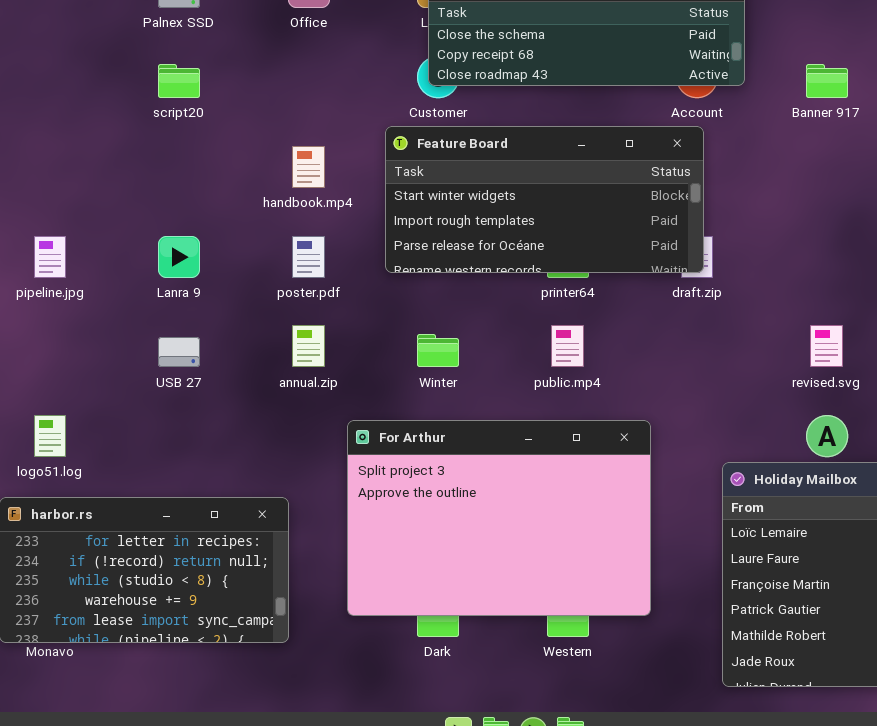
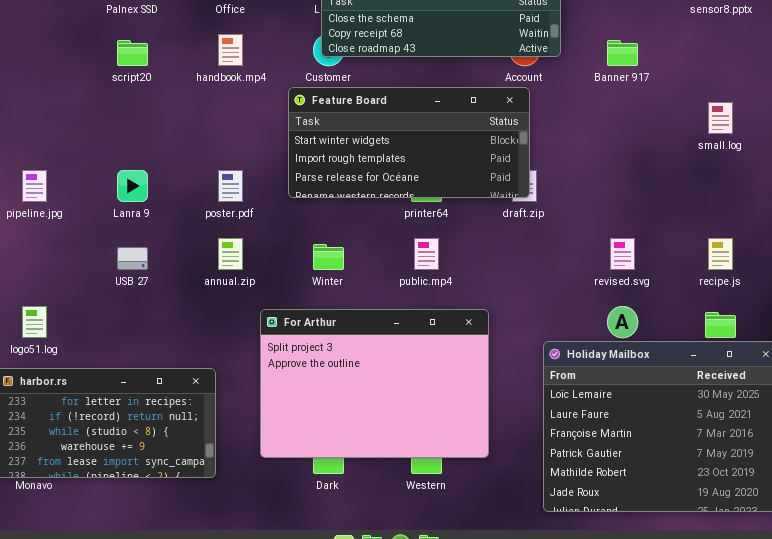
handbook.mp4: [292,146,325,188] -> [218,34,243,66], moved

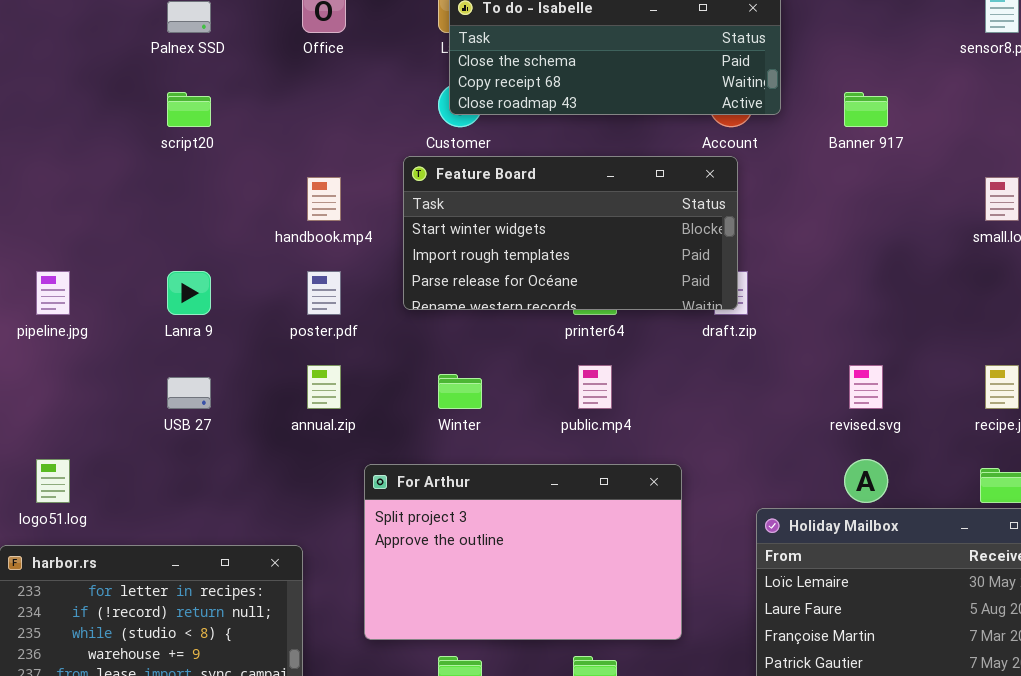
handbook.mp4: [218,34,243,66] -> [307,177,341,221], moved
For Arthur: [260,309,489,458] -> [364,464,682,640], resized

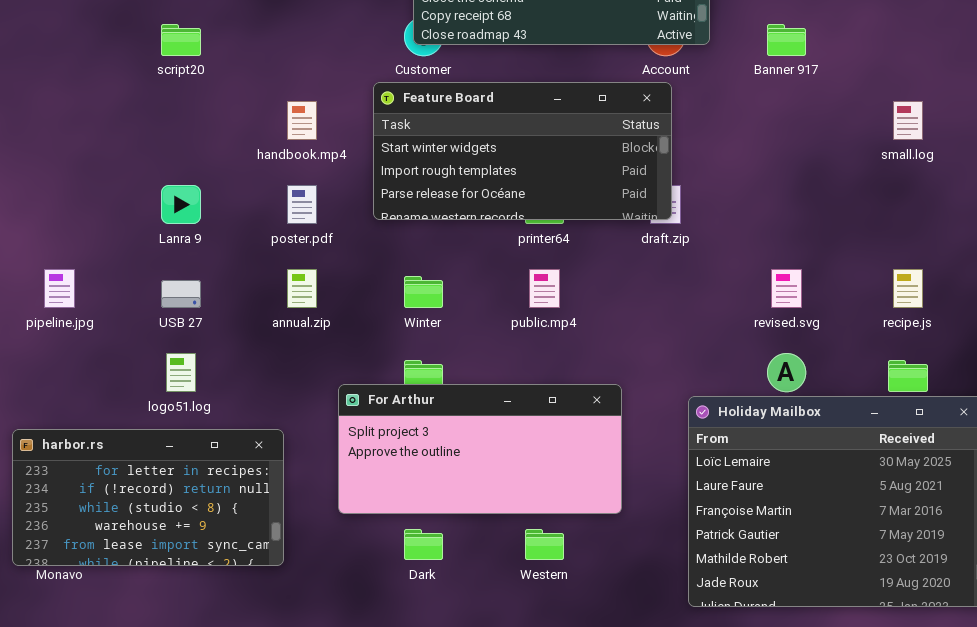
pipeline.jpg: [36,271,70,315] -> [44,269,75,308], moved
logo51.log: [36,459,70,503] -> [166,353,196,392], moved
For Arthur: [364,464,682,640] -> [338,384,622,514], resized

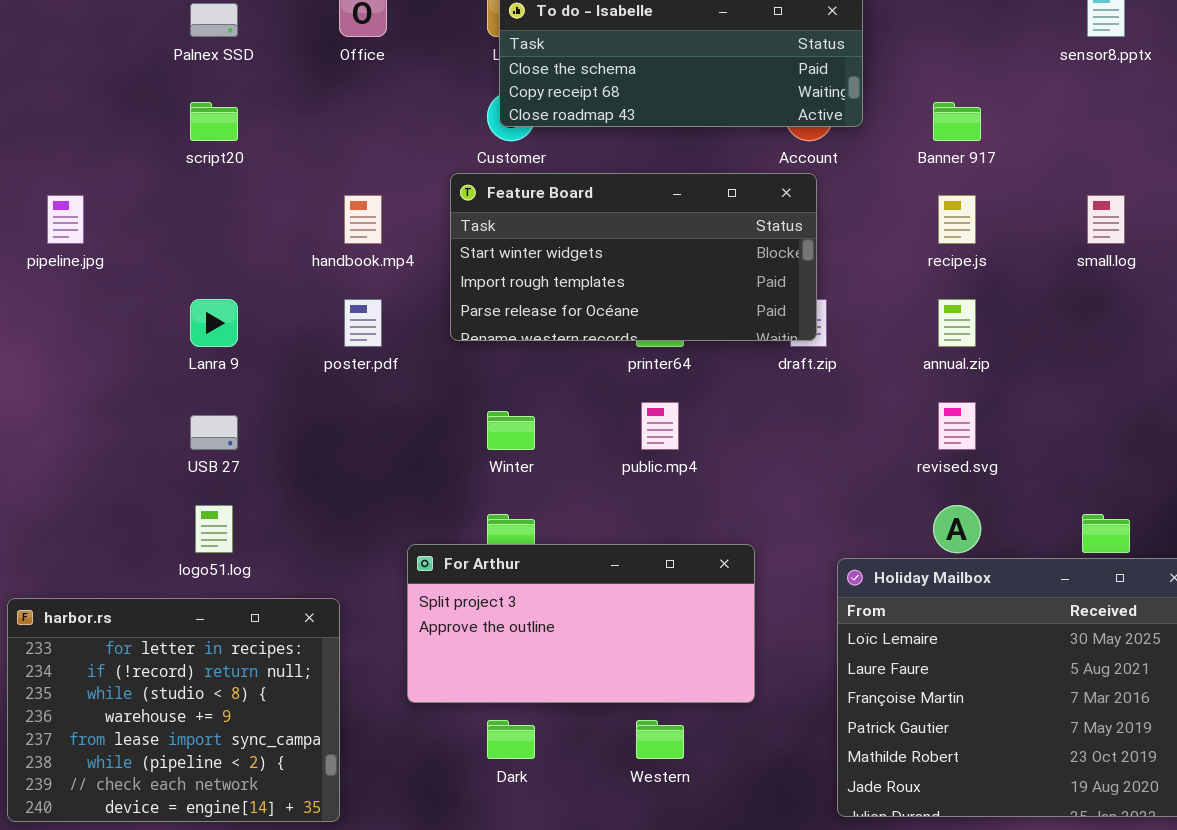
pipeline.jpg: [44,269,75,308] -> [47,195,84,244], moved
annual.zip: [287,269,317,308] -> [938,299,976,347], moved
recipe.js: [893,269,923,308] -> [938,195,976,244], moved
harbor.rs: [12,429,284,566] -> [7,598,340,822], resized

